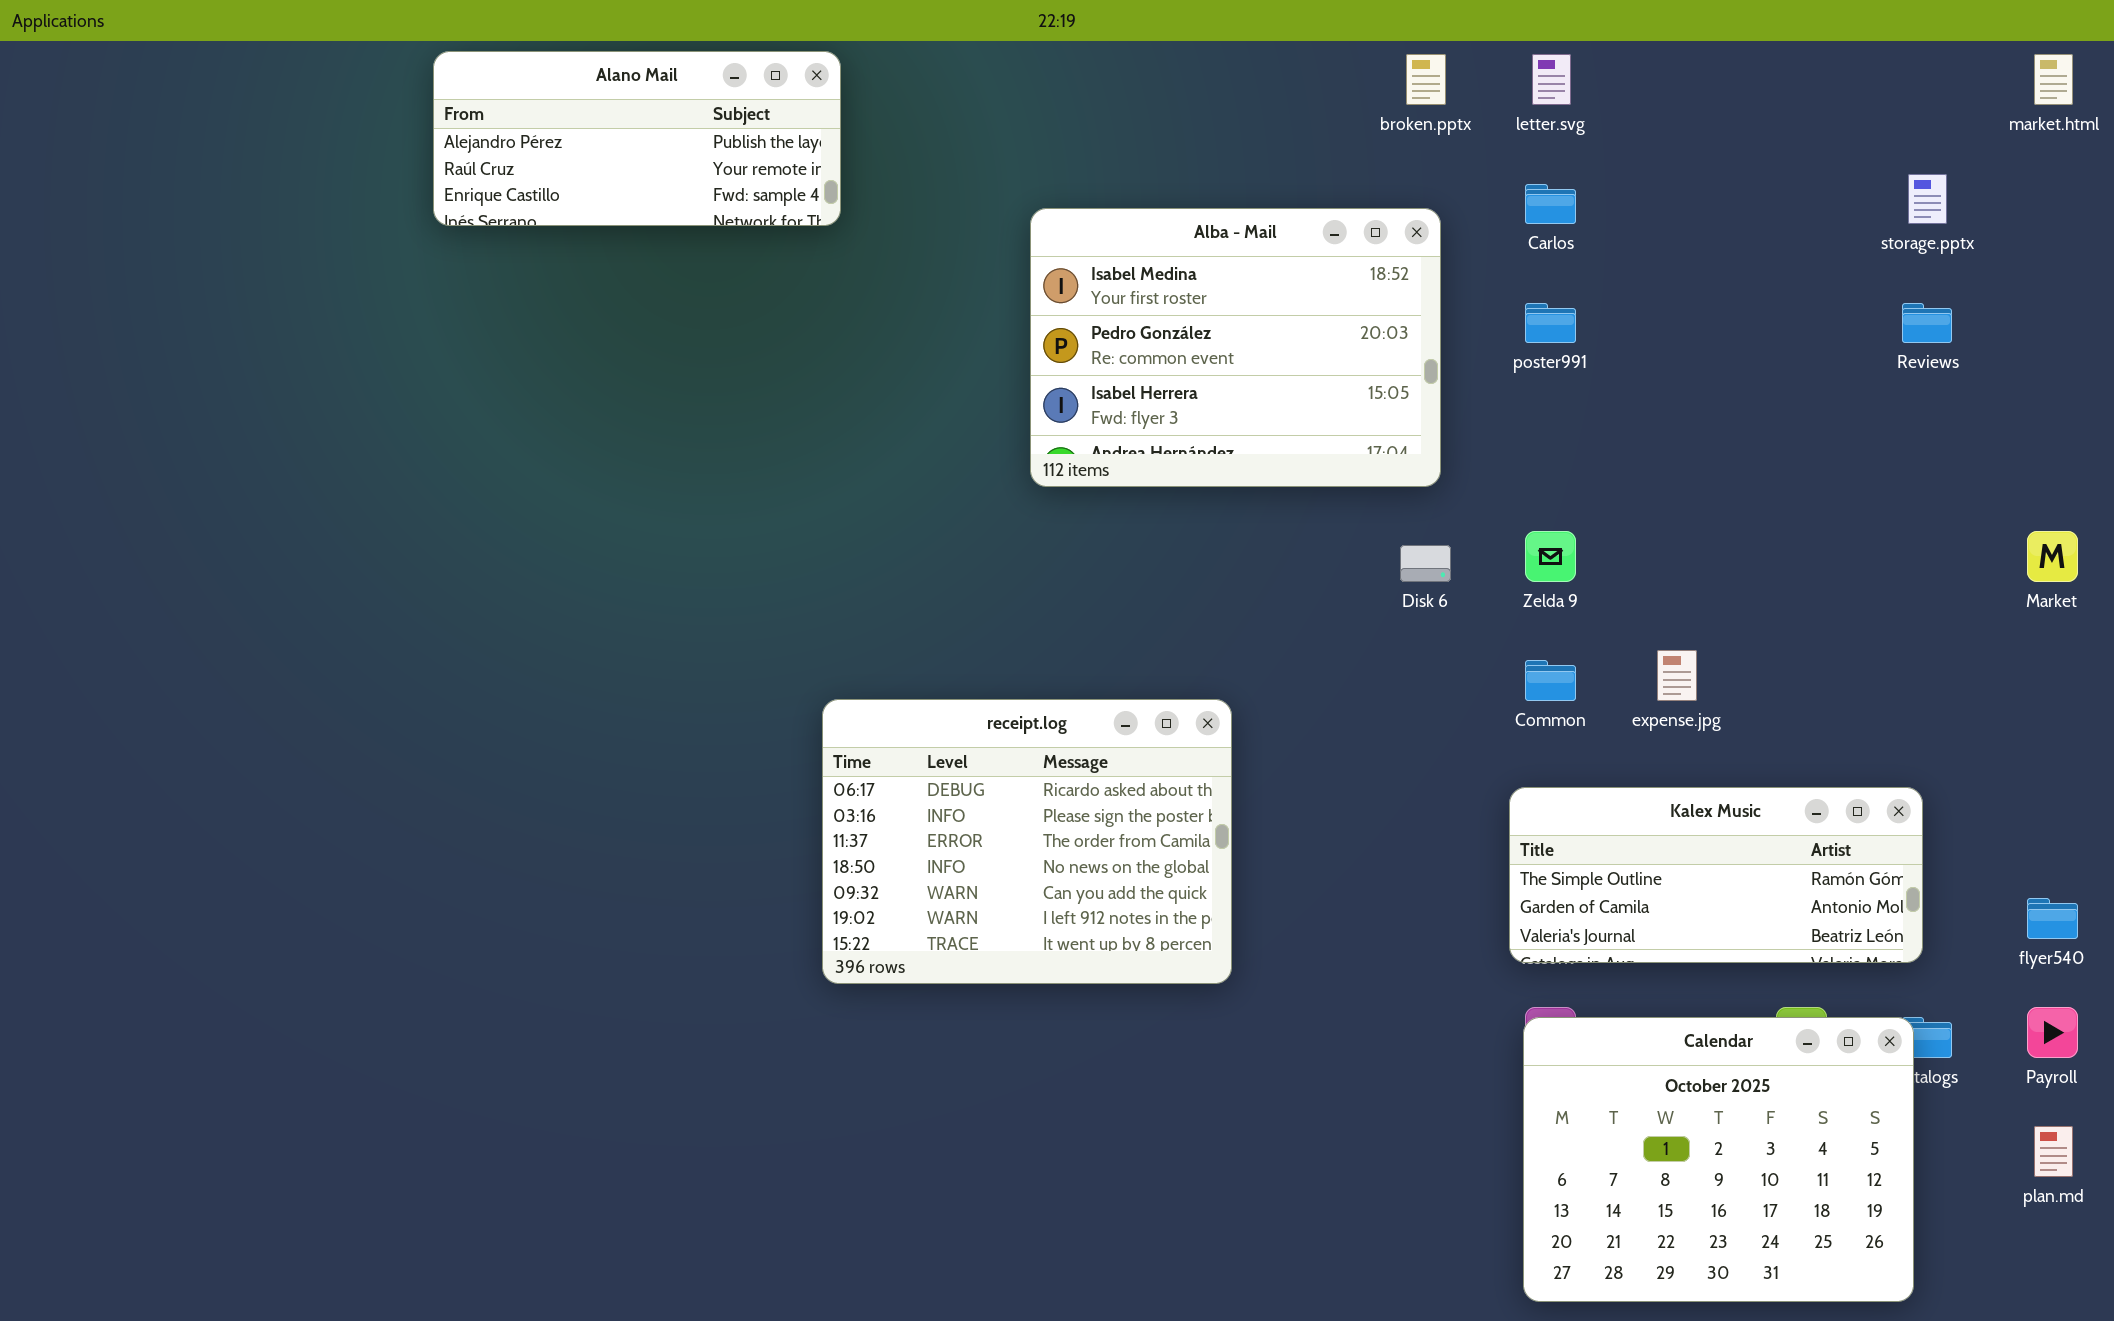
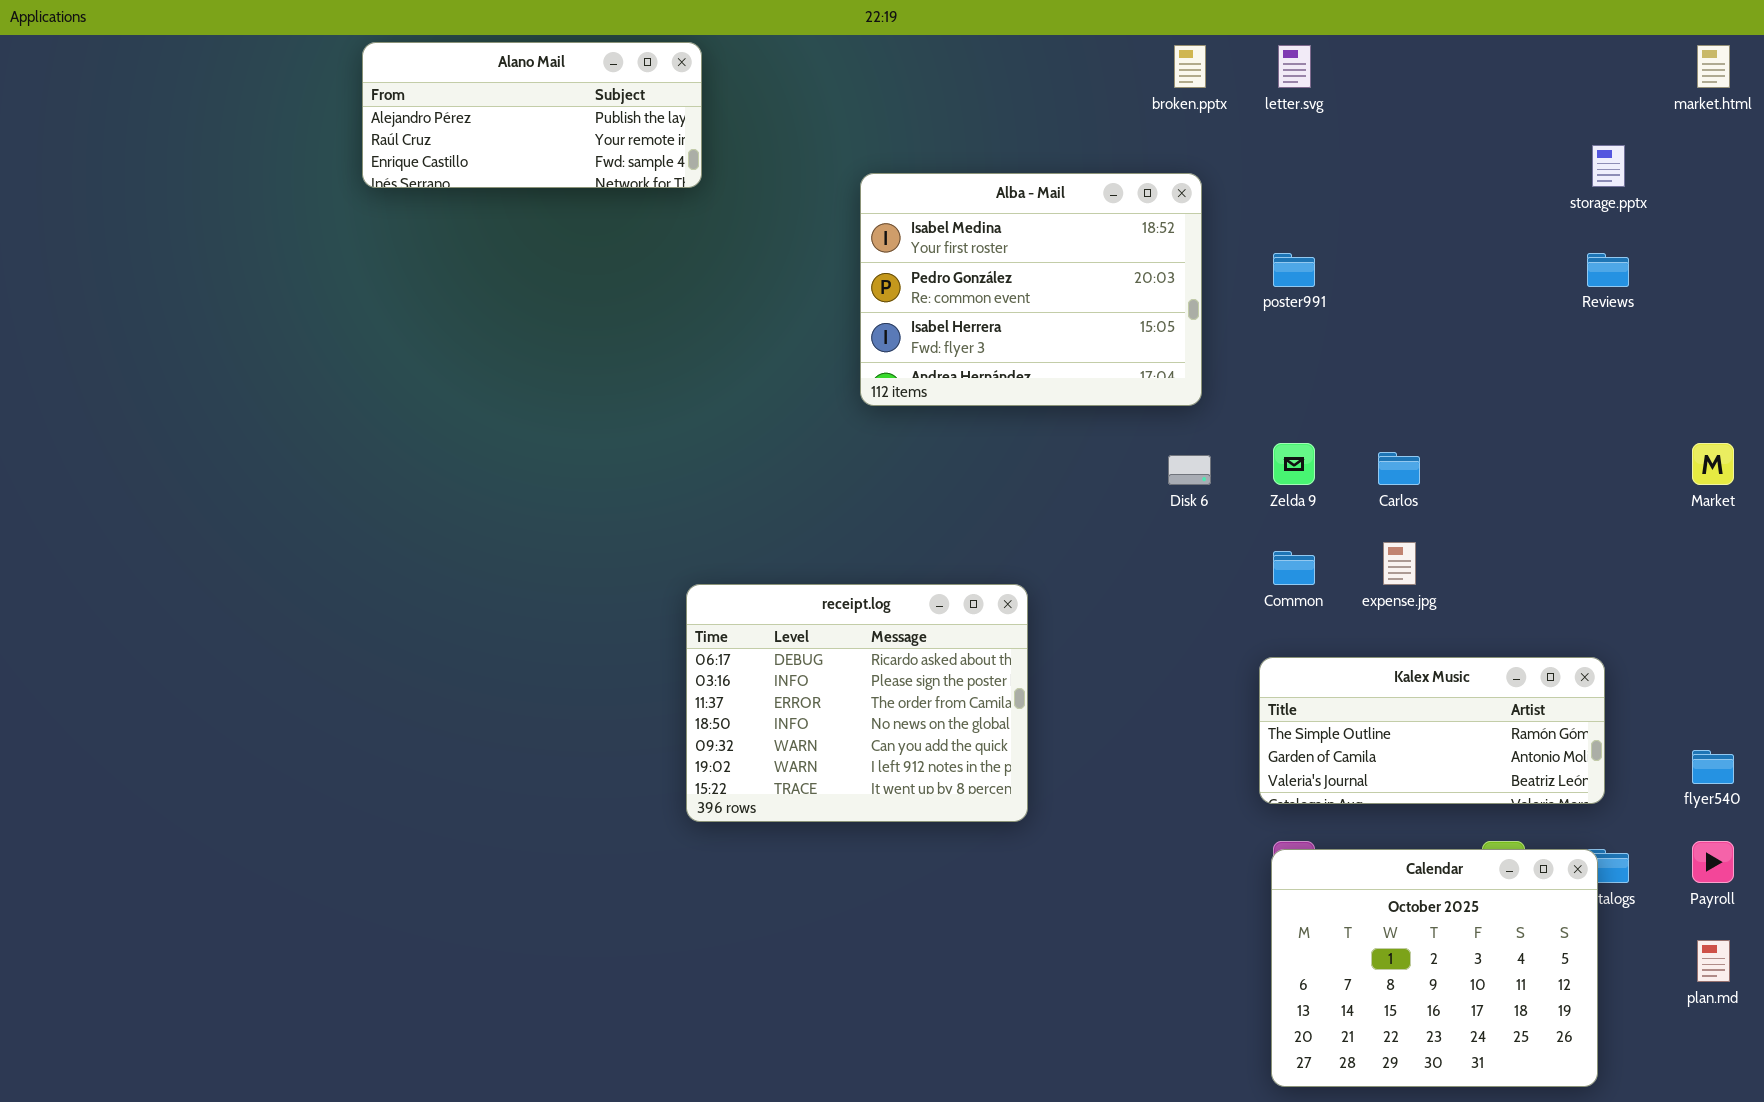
Carlos: [1525,184,1576,224] -> [1378,452,1420,485], moved

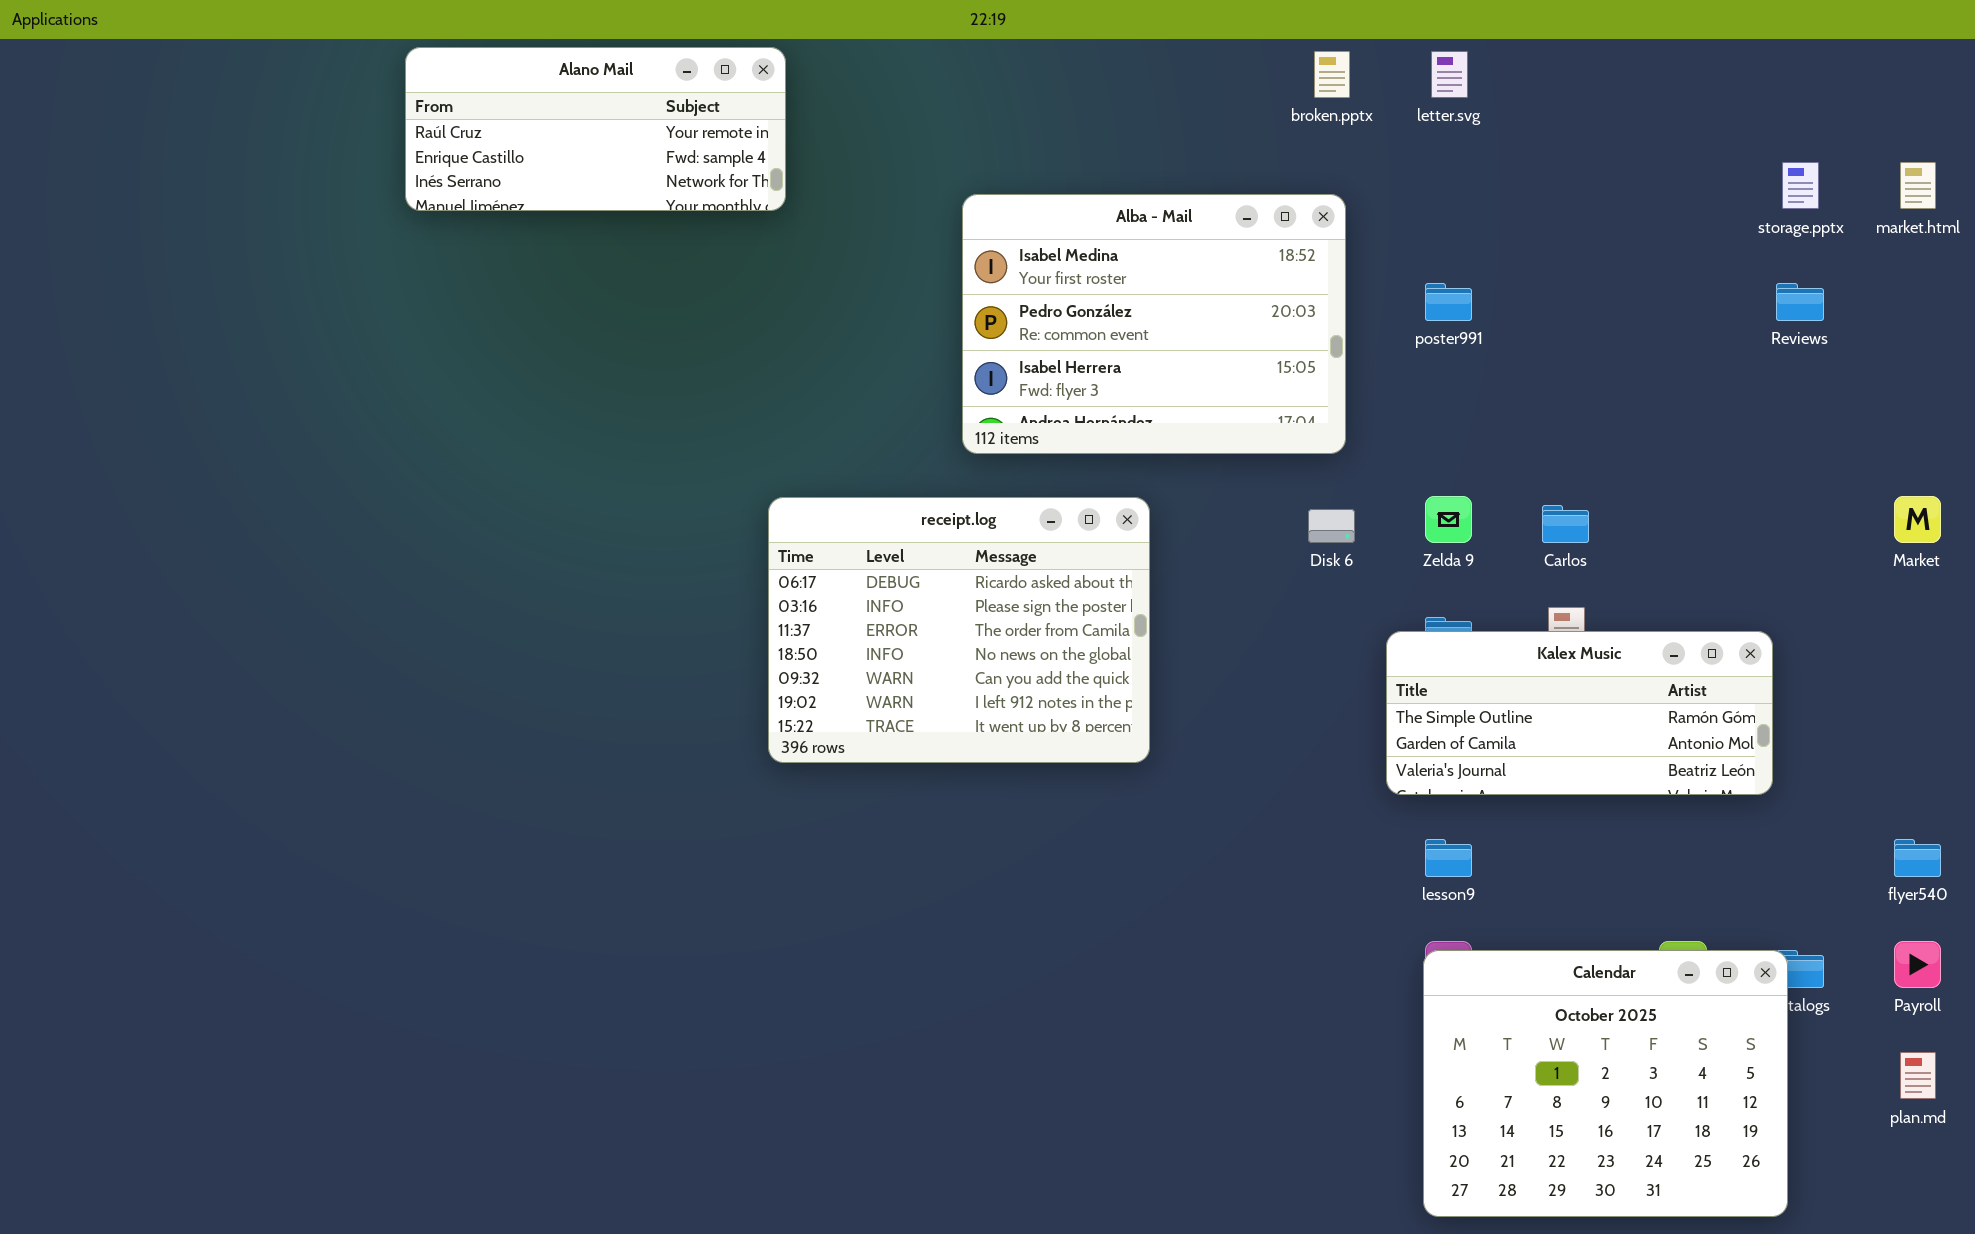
Alano Mail: [362,42,702,188] -> [405,47,786,211], scrolled down 1 row
market.html: [1697,45,1730,88] -> [1900,162,1936,209], moved
receipt.log: [686,584,1028,822] -> [768,497,1150,763], moved
Kalex Music: [1259,657,1605,804] -> [1386,631,1773,795], moved

